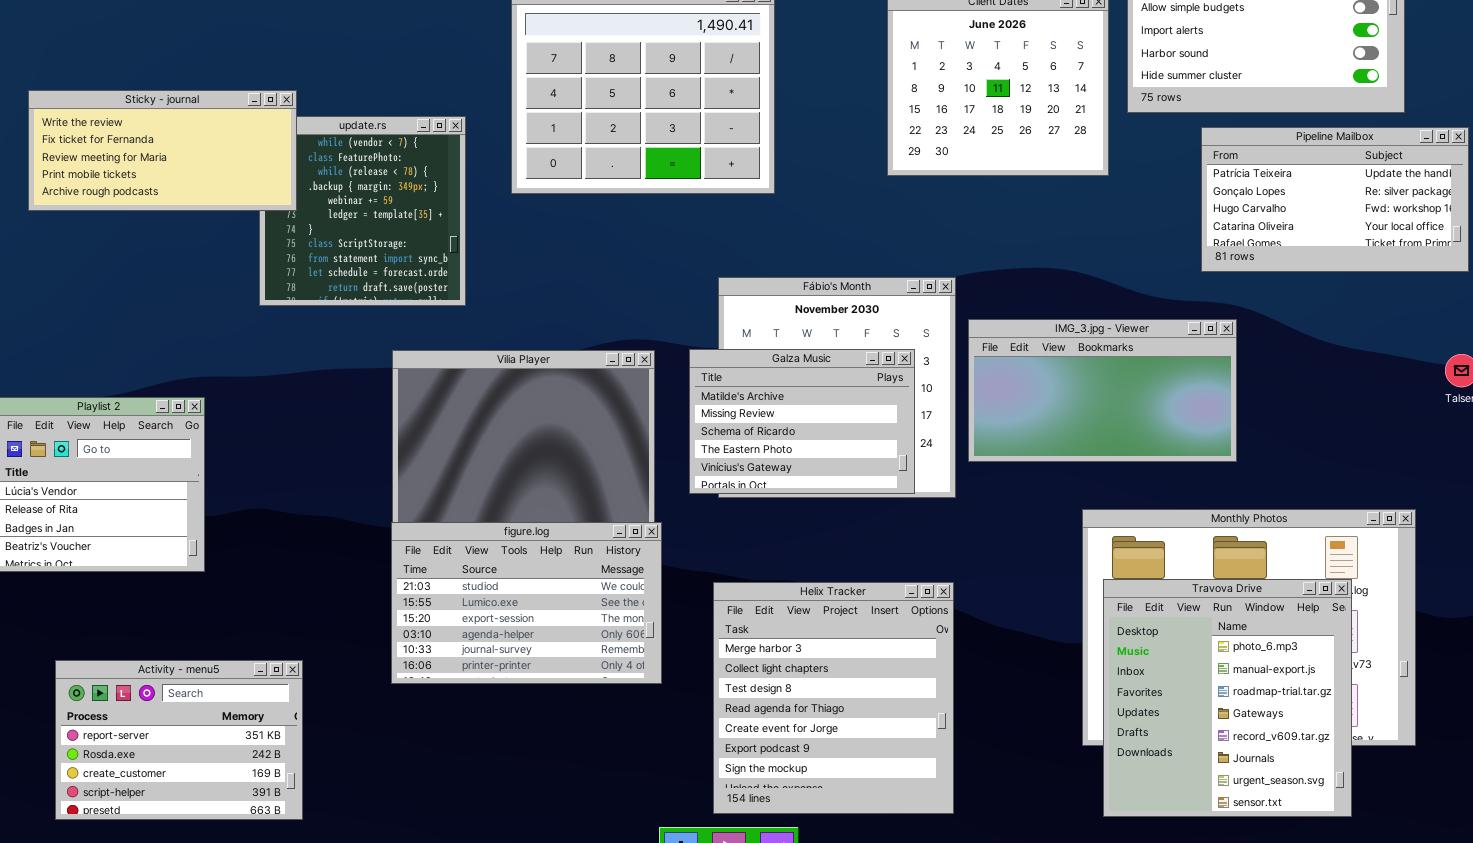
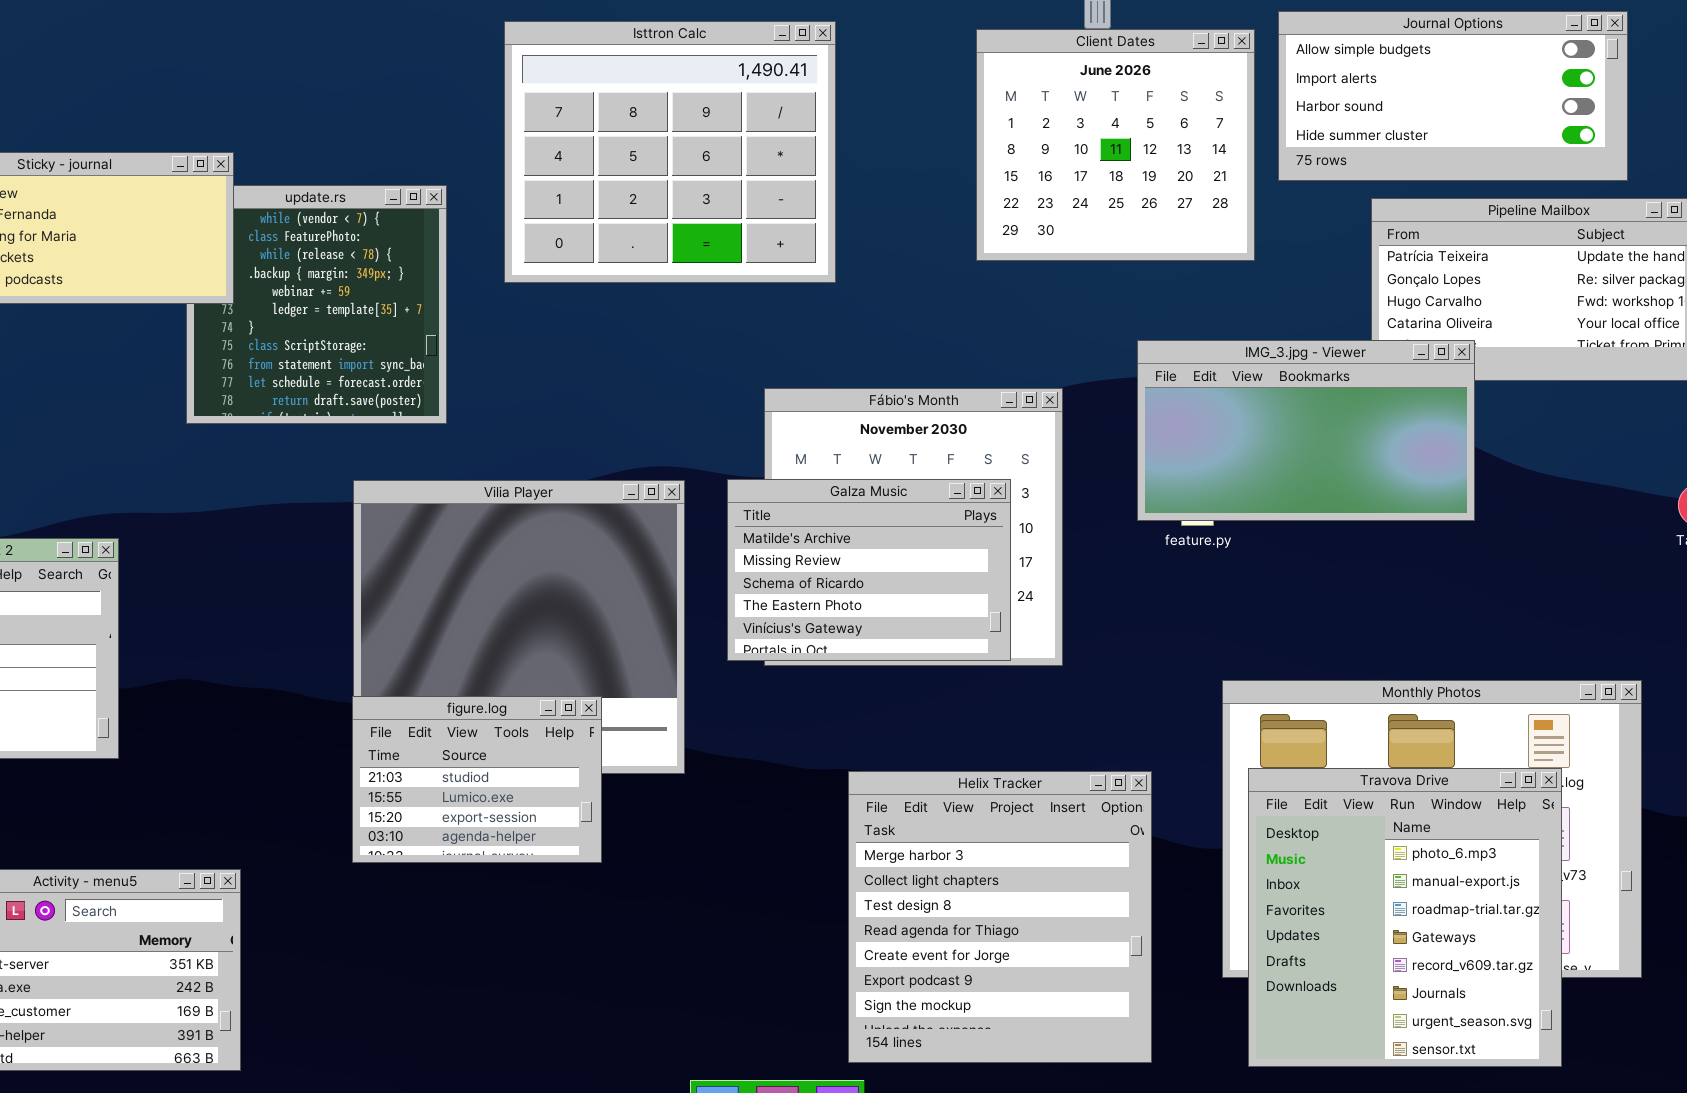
IMG_3.jpg - Viewer: [968,319,1237,462] -> [1137,340,1475,521], moved
figure.log: [391,522,662,684] -> [352,696,602,863], resized
Helix Tracker: [713,582,954,814] -> [848,771,1152,1063], moved

